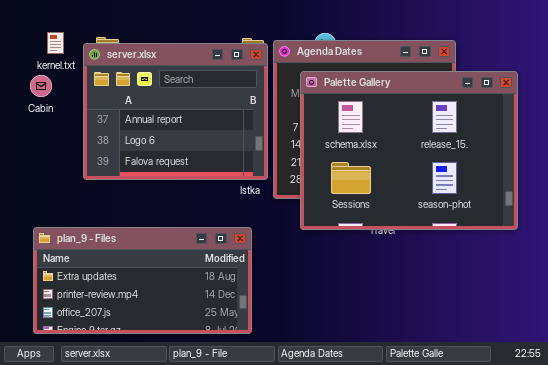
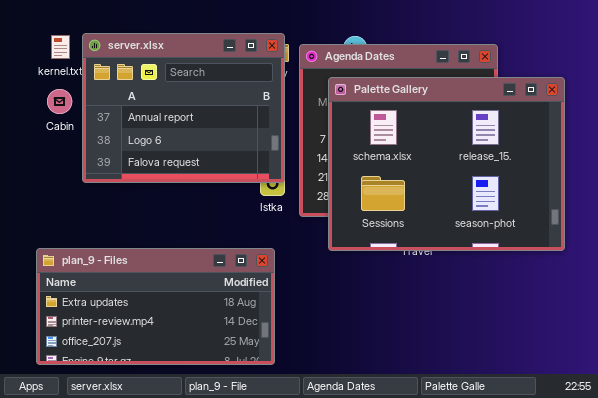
server.xlsx: [83,43,268,180] -> [82,33,285,183], moved
Cabin: [30,75,52,97] -> [47,89,72,114], moved

